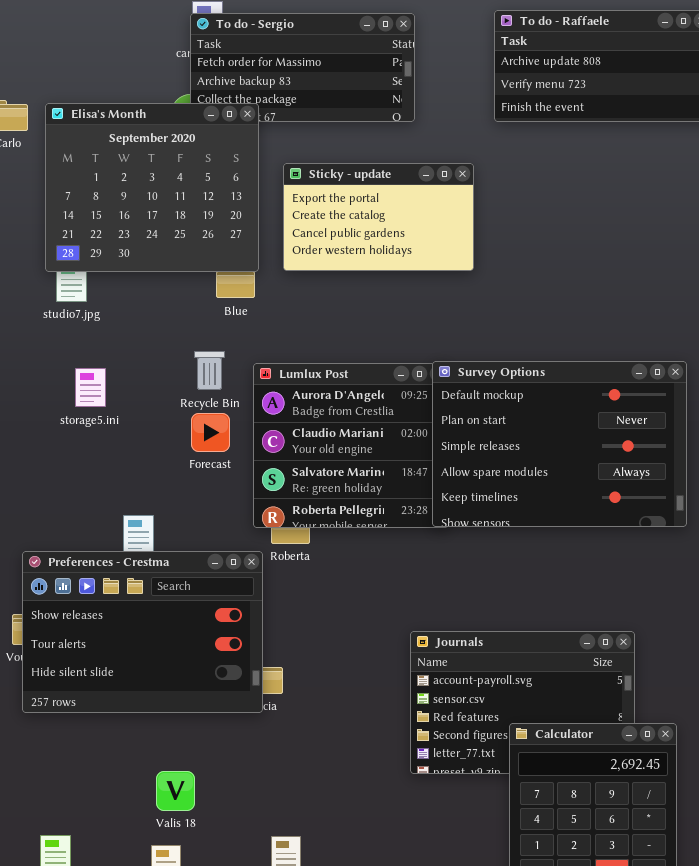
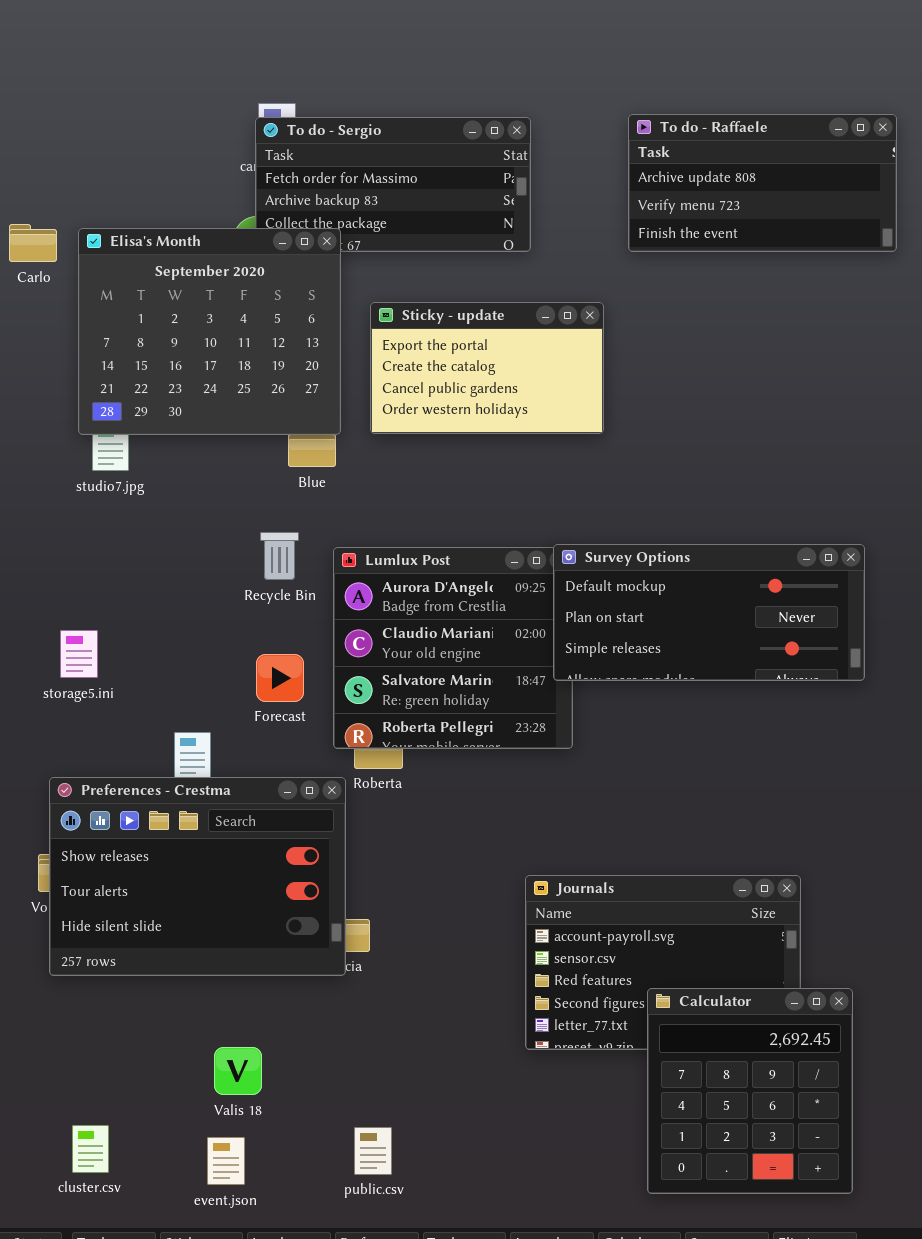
Survey Options: [432,361,687,527] -> [553,544,865,681], resized
storage5.ini: [75,368,106,407] -> [60,630,98,678], moved
Forecast: [191,413,230,452] -> [256,654,304,702], moved

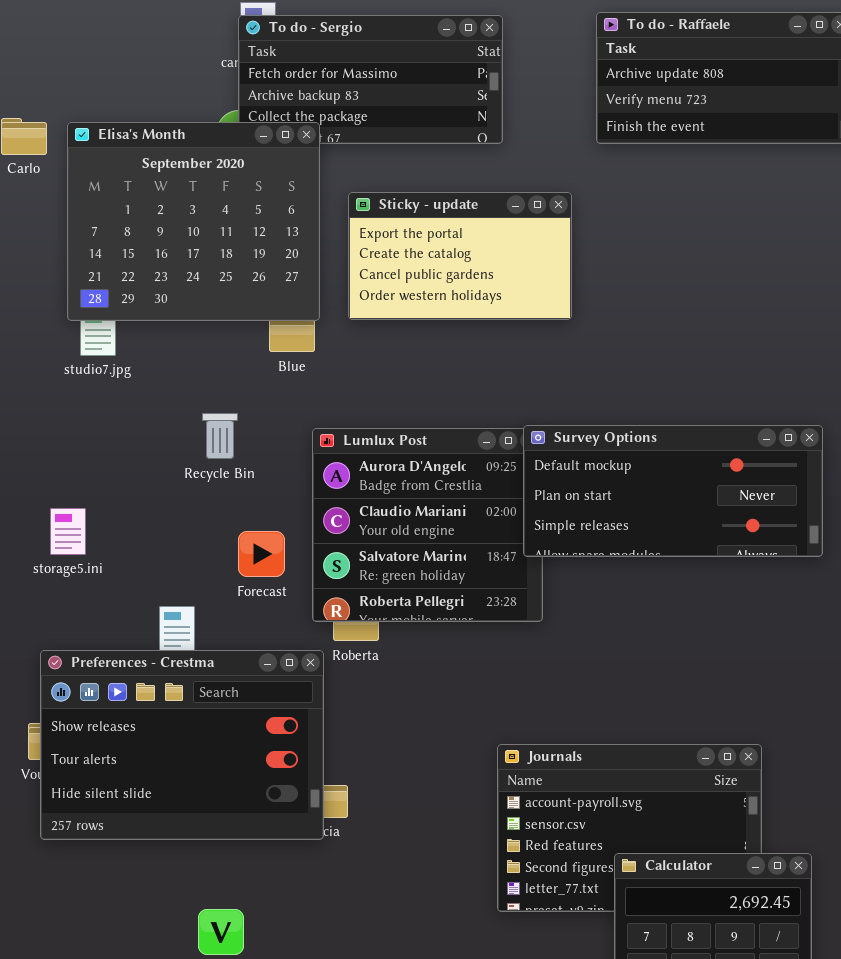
Recycle Bin: [260,532,299,580] -> [202,413,238,459], moved

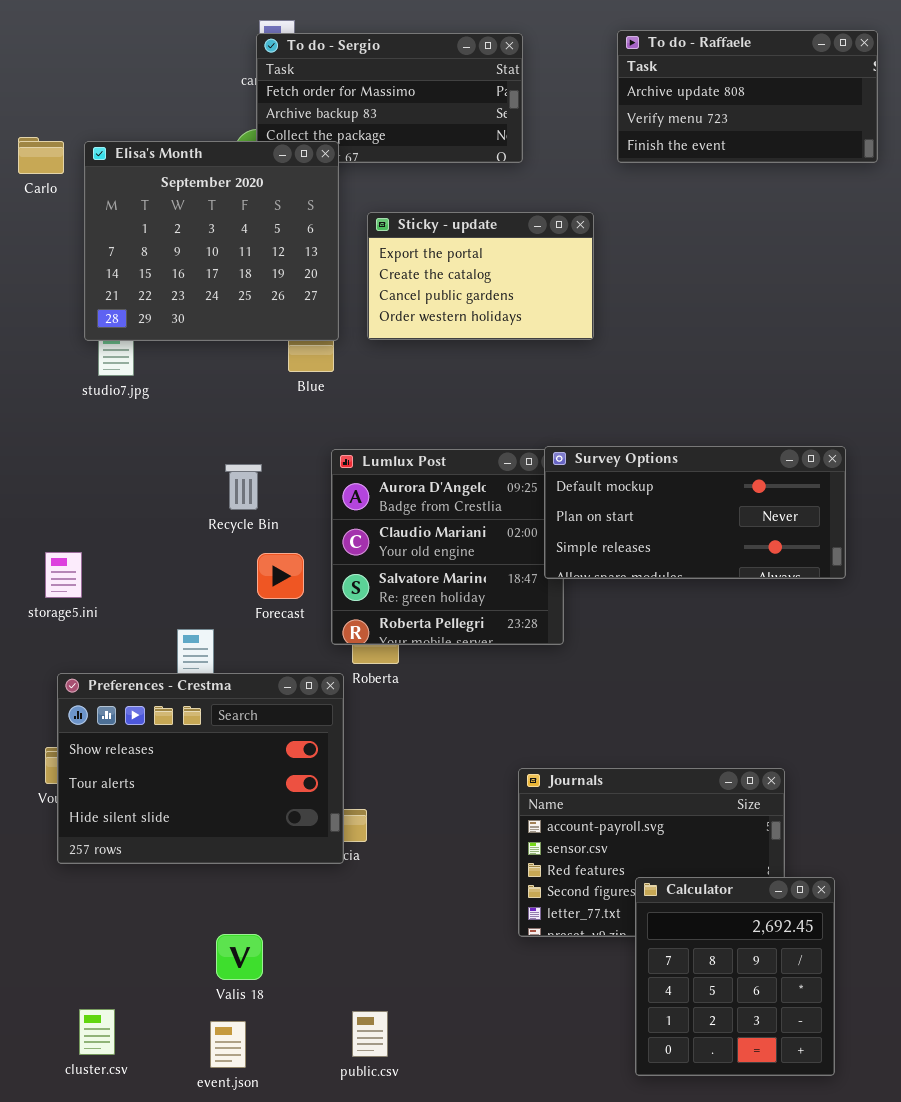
Recycle Bin: [202,413,238,459] -> [225,464,262,510], moved
storage5.ini: [50,508,86,555] -> [45,552,82,598], moved

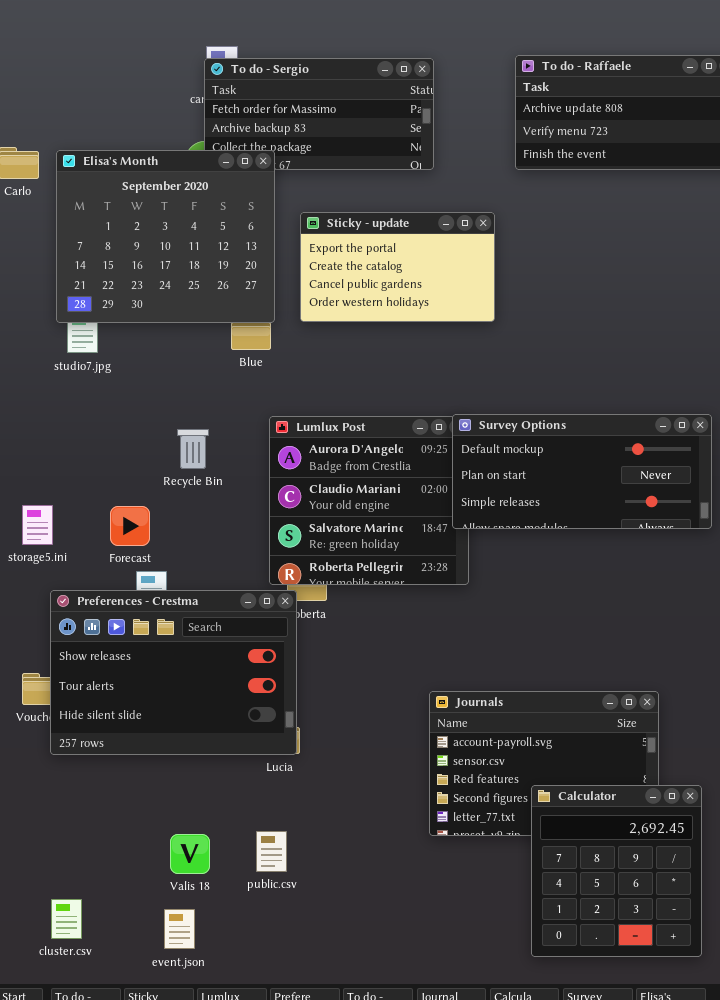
Forecast: [257,553,304,599] -> [110,506,150,546], moved
Preferences - Crestma: [57,673,344,864] -> [50,590,297,755], moved
public.csv: [352,1011,388,1057] -> [256,831,287,872], moved

